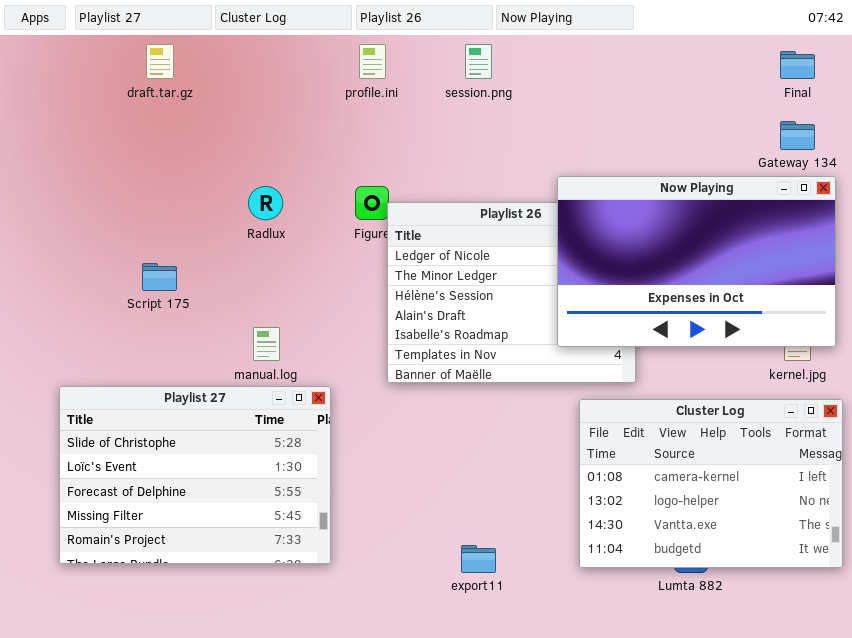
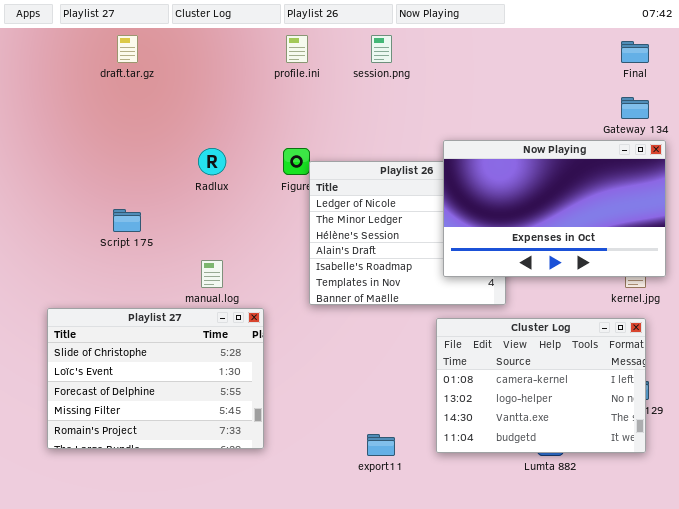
Cluster Log: [579,399,843,568] -> [436,318,646,453], moved

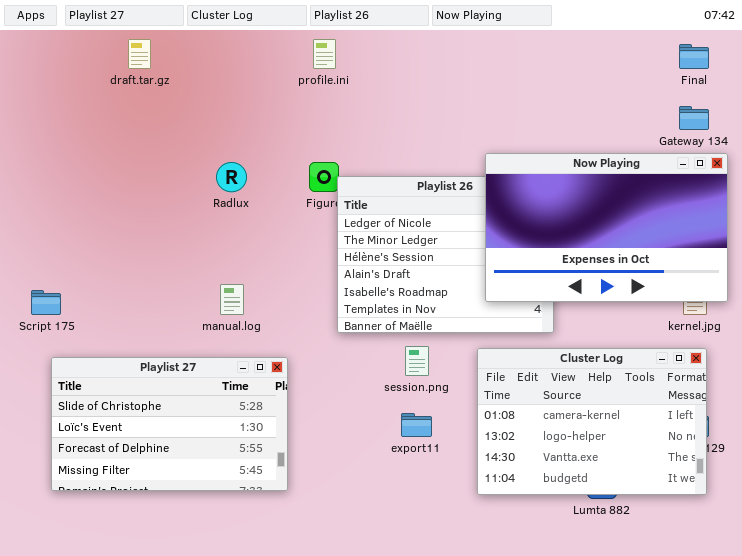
session.png: [371,35,392,63] -> [405,346,429,376], moved
Script 175: [113,209,141,232] -> [31,290,61,315], moved
Playlist 27: [47,308,264,449] -> [51,357,288,491], resized
export11: [367,434,395,456] -> [401,413,432,437], moved

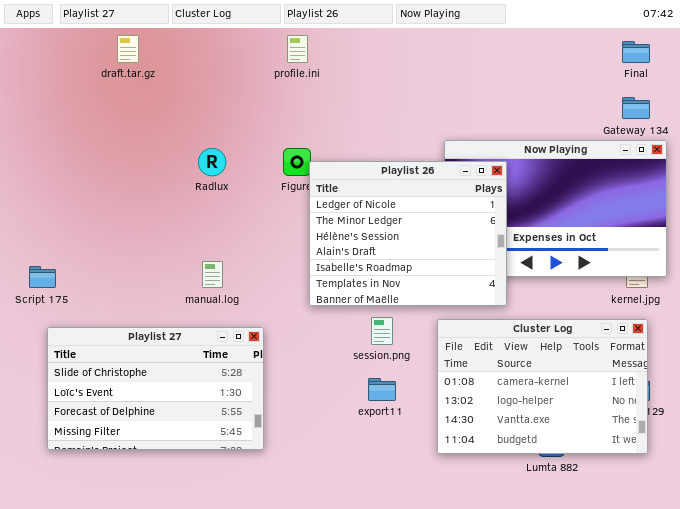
Playlist 26: [337,176,554,333] -> [309,161,507,306], raised

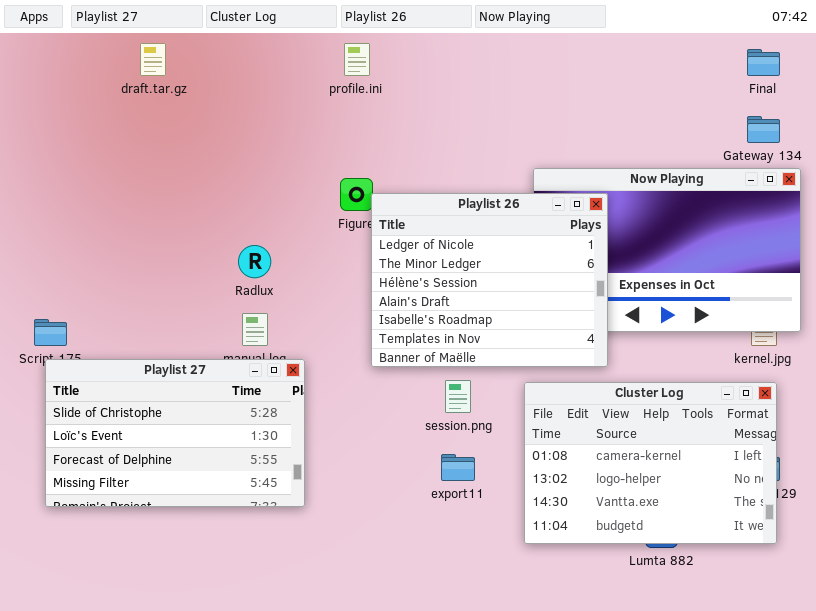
Radlux: [198,148,226,176] -> [238,245,271,278], moved
Playlist 27: [47,327,264,450] -> [45,359,305,507], moved

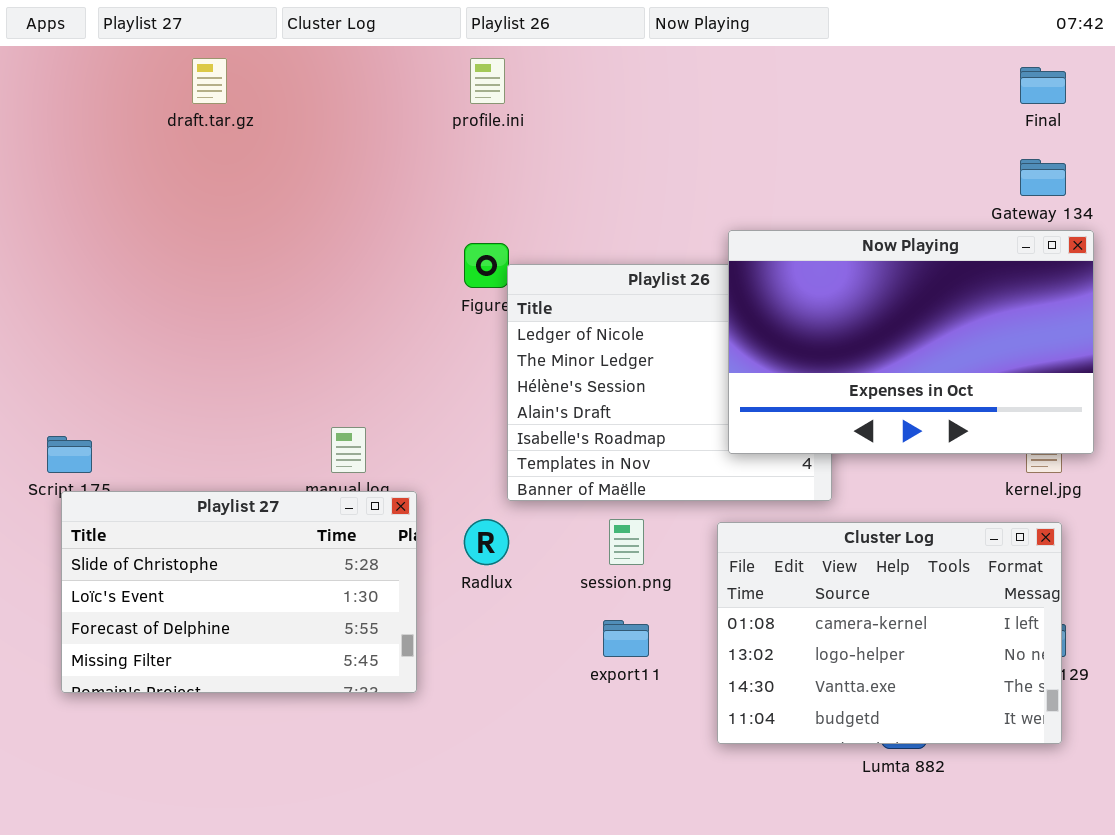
Now Playing: [533,168,801,332] -> [728,230,1094,454], raised
Radlux: [238,245,271,278] -> [464,519,509,565], moved

